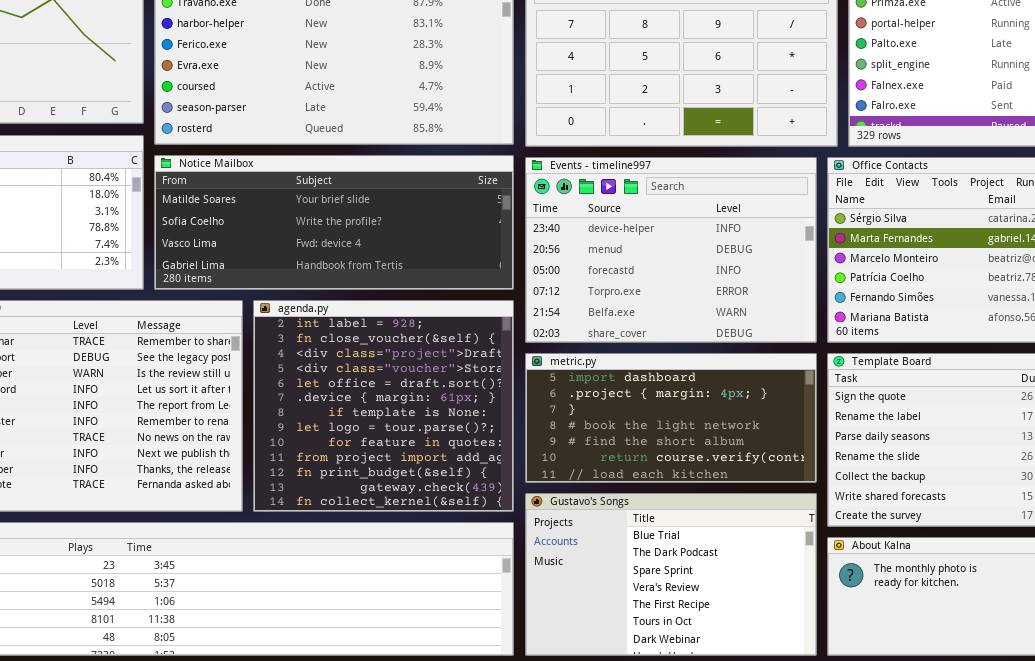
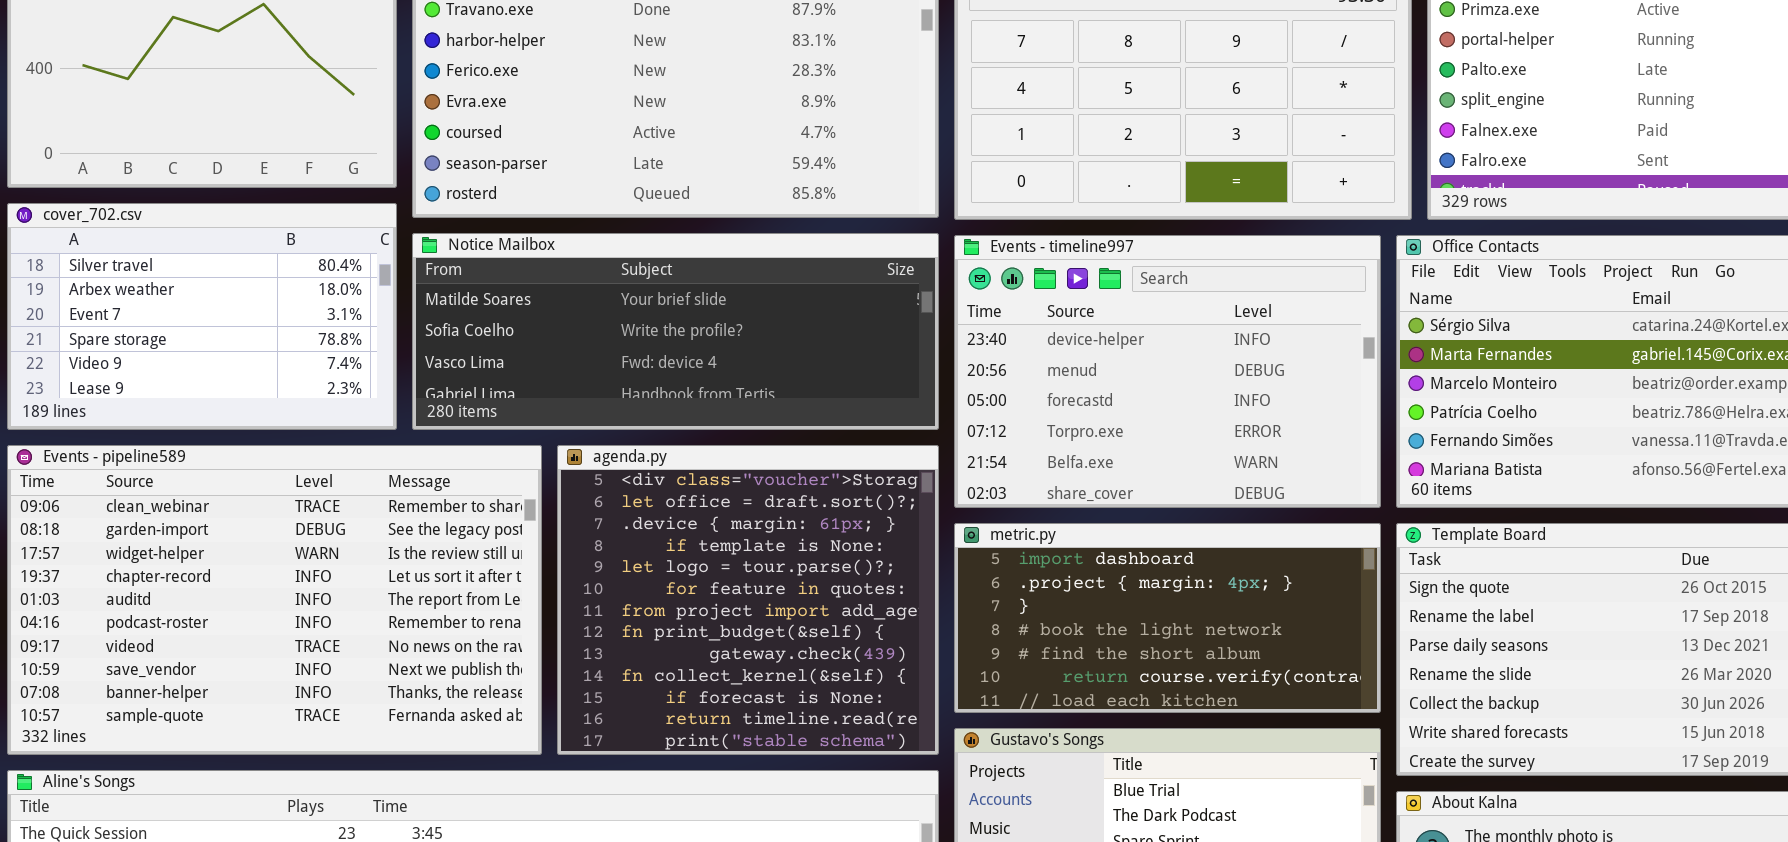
agenda.py: [253,300,514,512] -> [557,445,939,755], scrolled down 3 rows

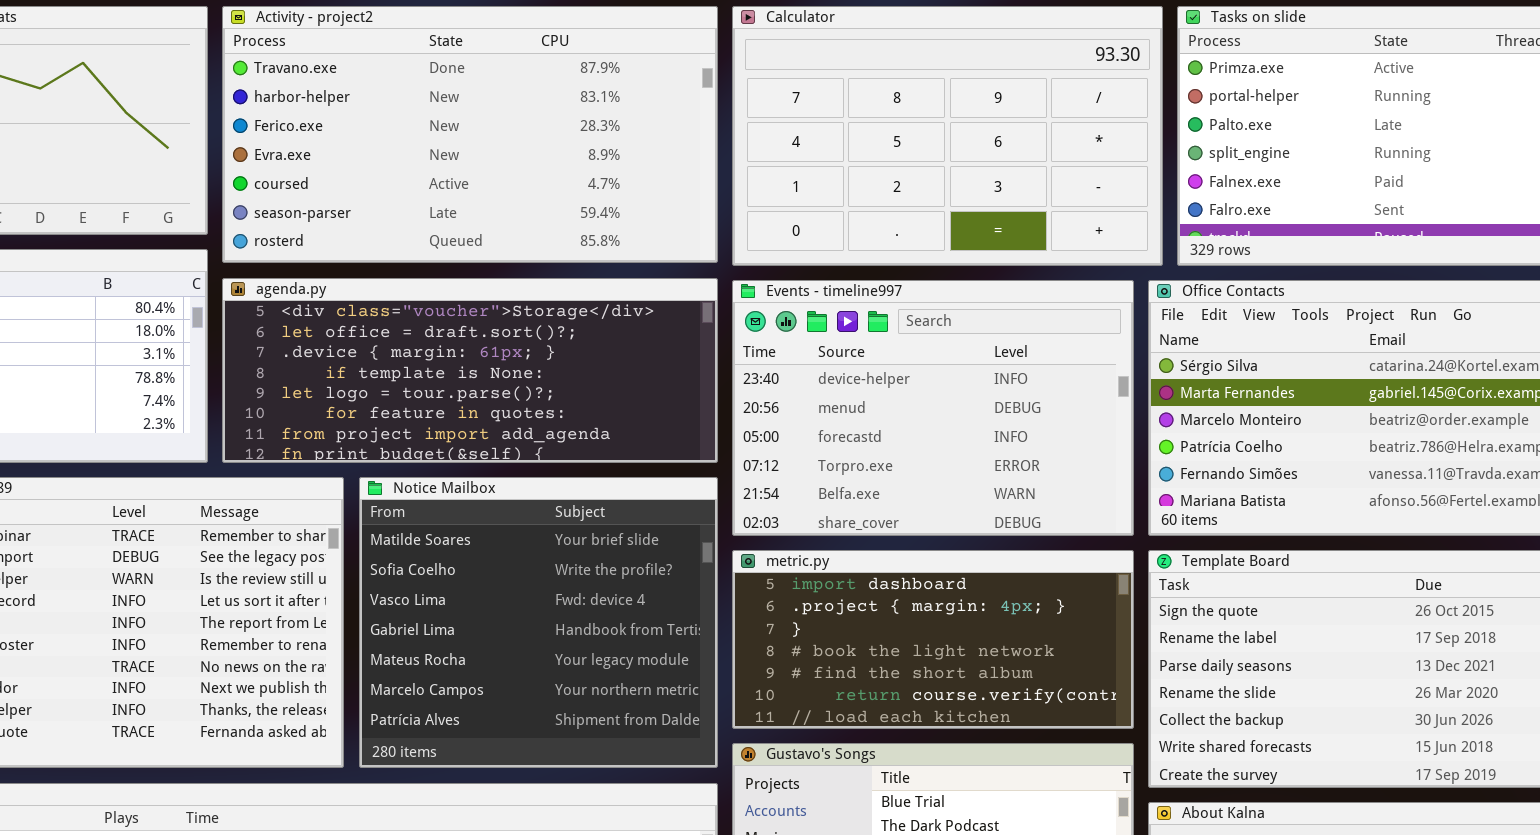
Notice Mailbox: [412,233,939,430] -> [359,477,718,768], moved, resized
agenda.py: [557,445,939,755] -> [222,278,718,463], moved, resized

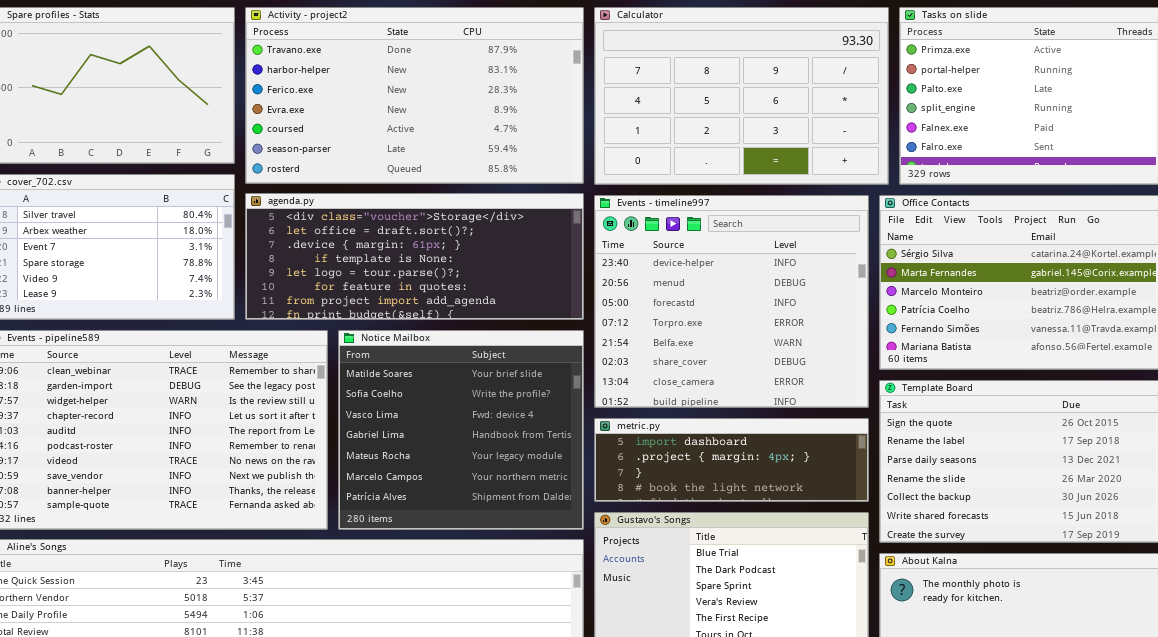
Events - timeline997: [732,280,1134,536] -> [594,195,869,408], resized
metric.py: [732,550,1134,729] -> [594,418,869,502], resized

